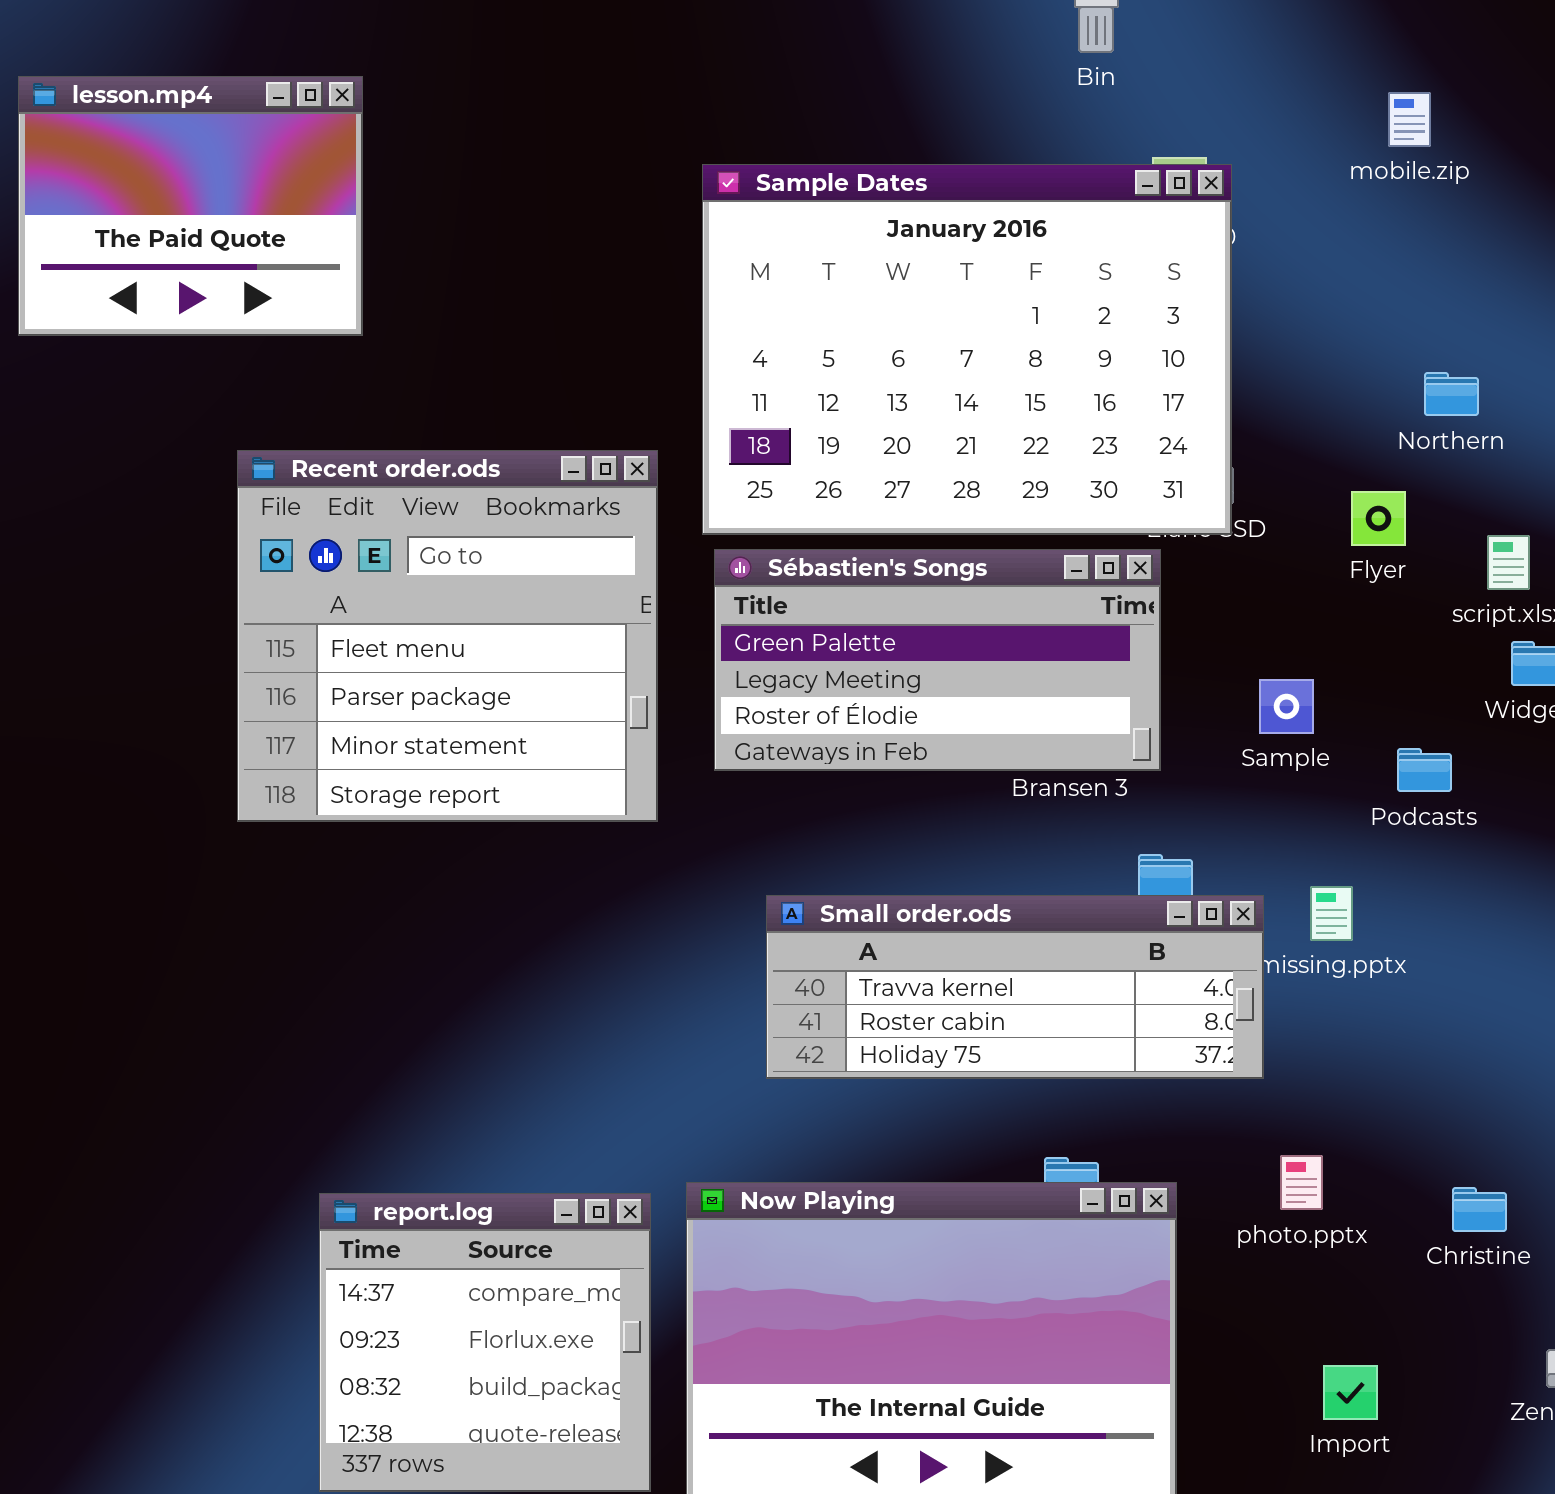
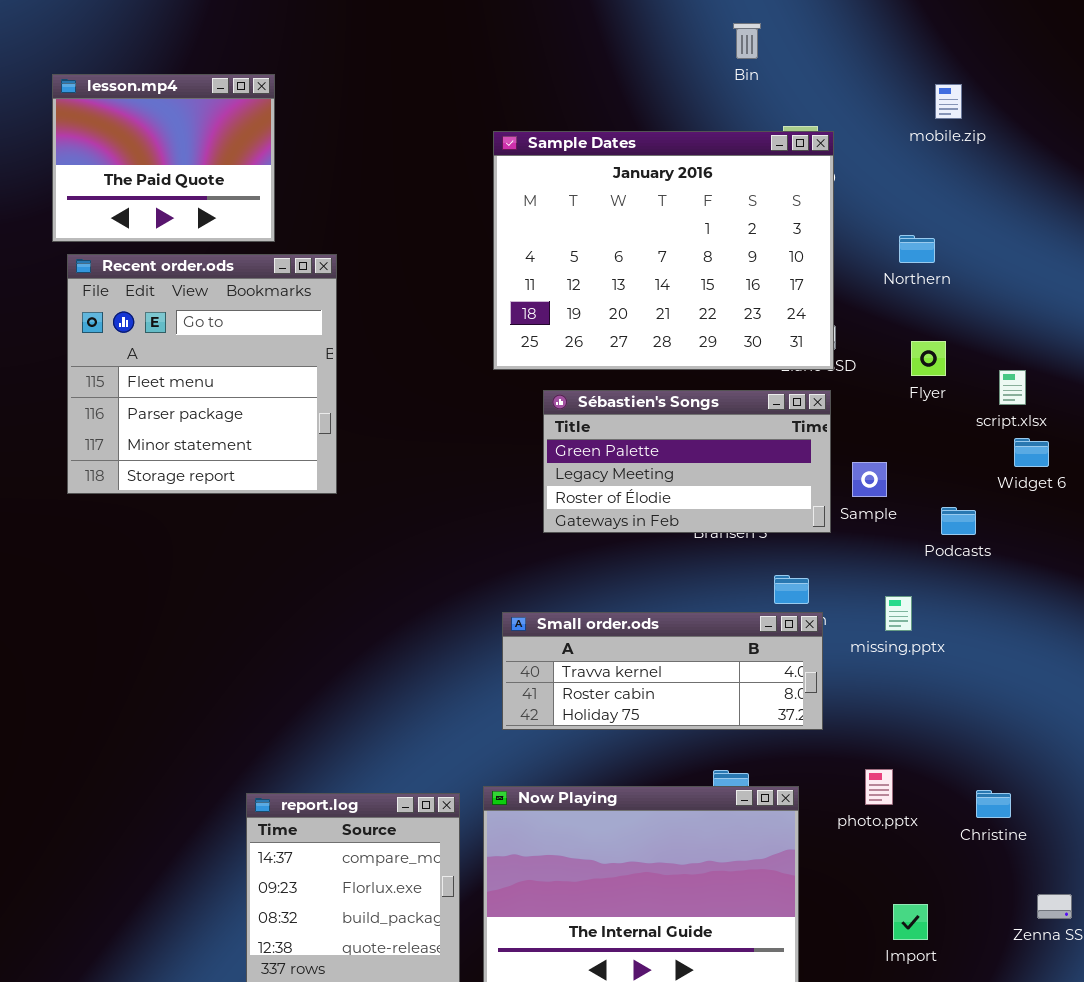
Northern: [1424,372,1479,416] -> [899,235,935,263], moved
Recent order.ods: [237,450,658,822] -> [67,254,337,494], moved
Sébastien's Songs: [714,549,1161,771] -> [543,390,831,533], moved
Small order.ods: [766,895,1264,1079] -> [502,612,823,730], moved

